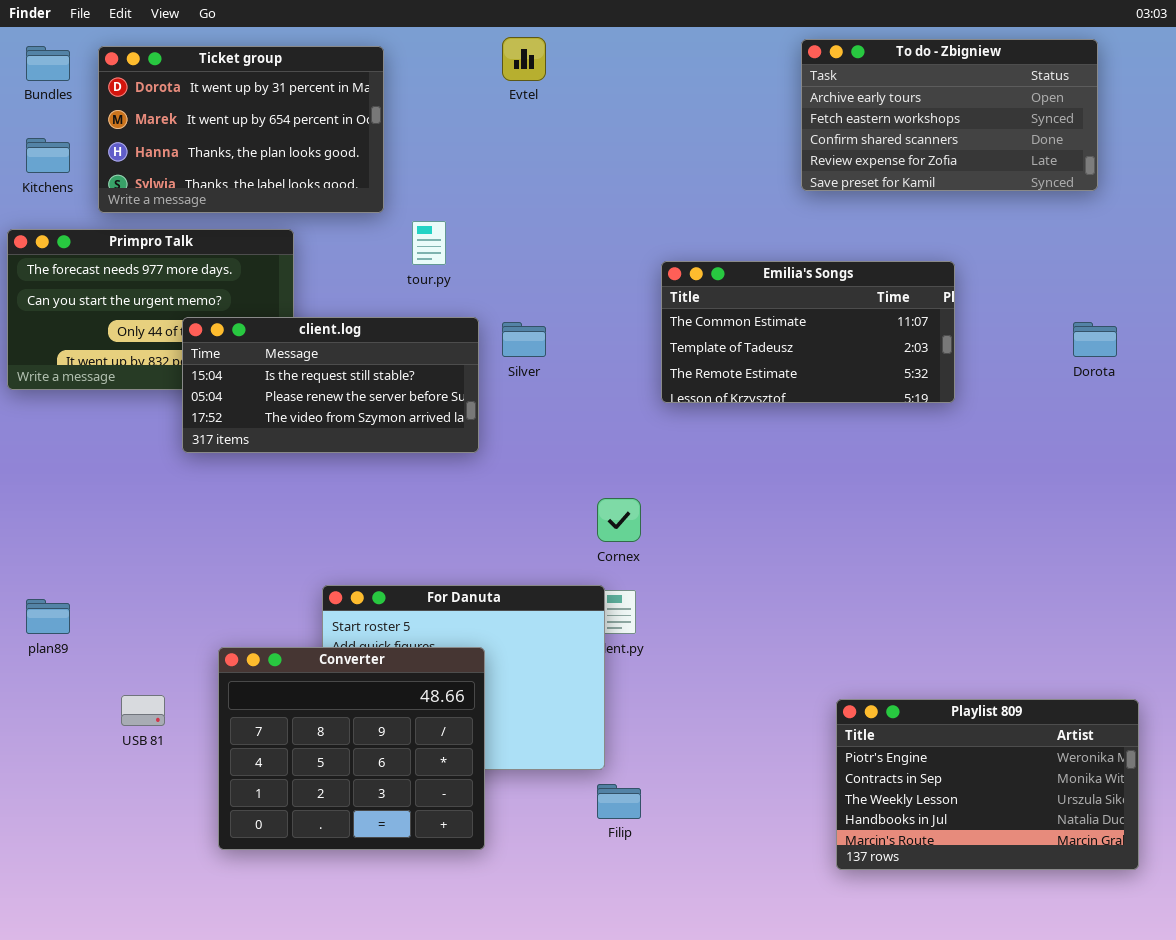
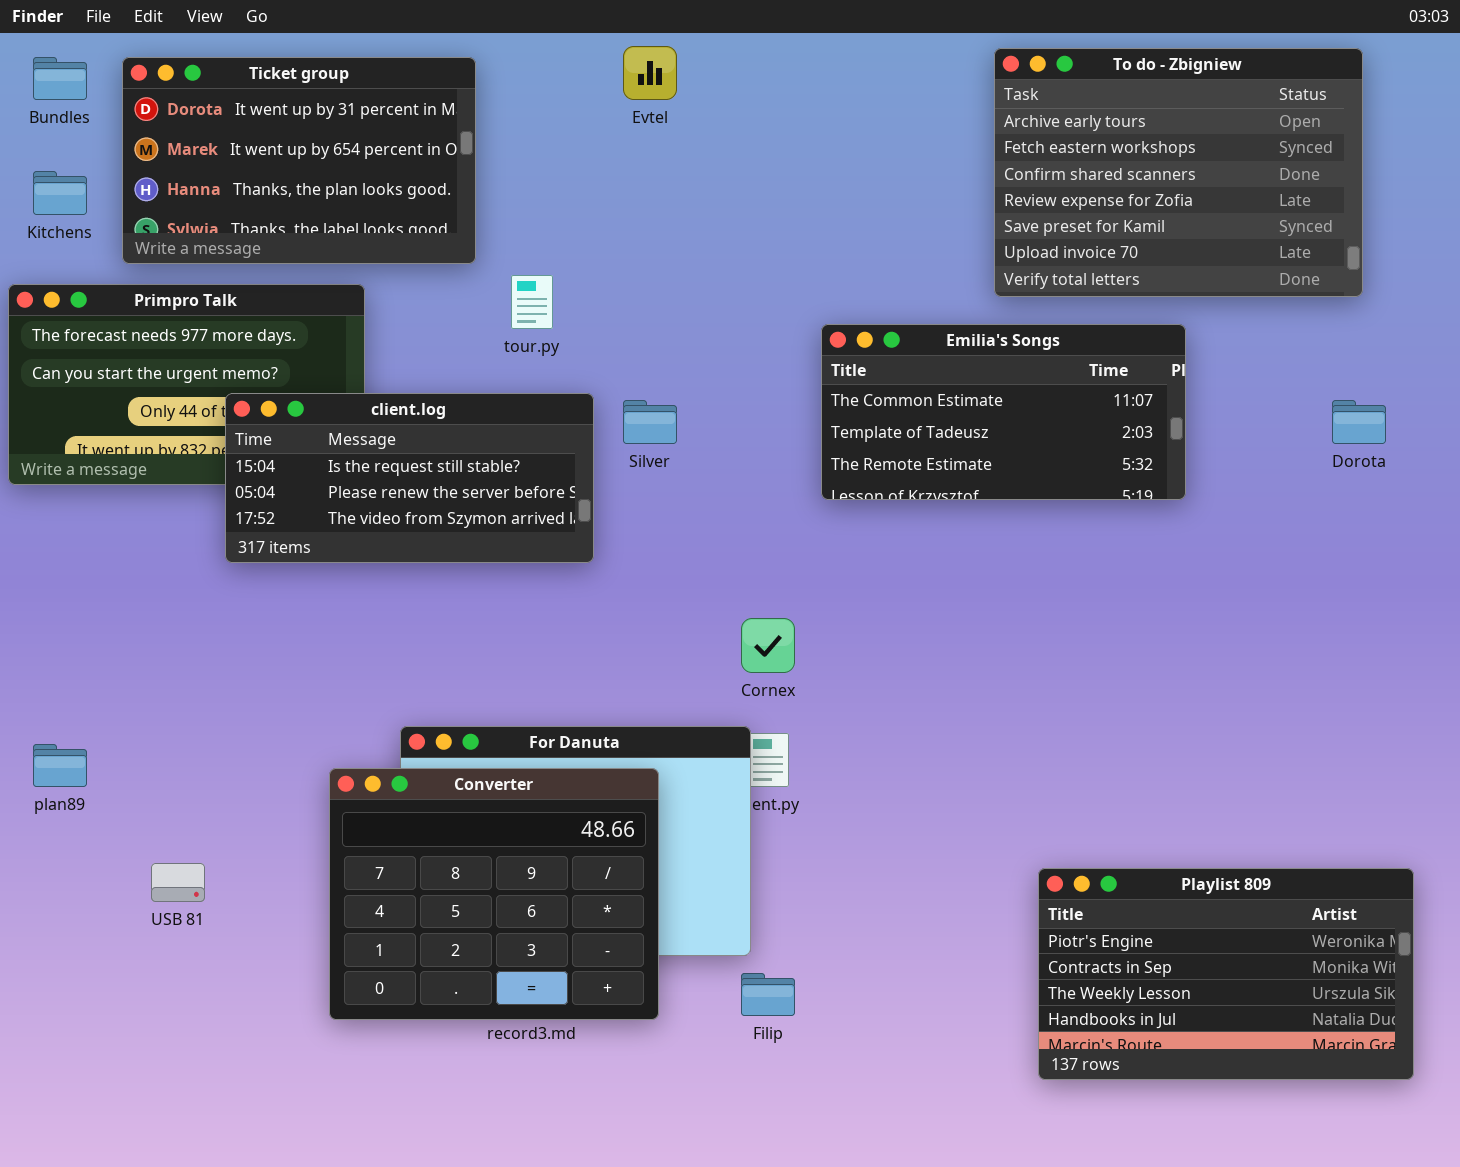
To do - Zbigniew: [801,39,1098,191] -> [994,48,1363,297], resized
Converter: [218,647,485,850] -> [329,768,659,1020], moved

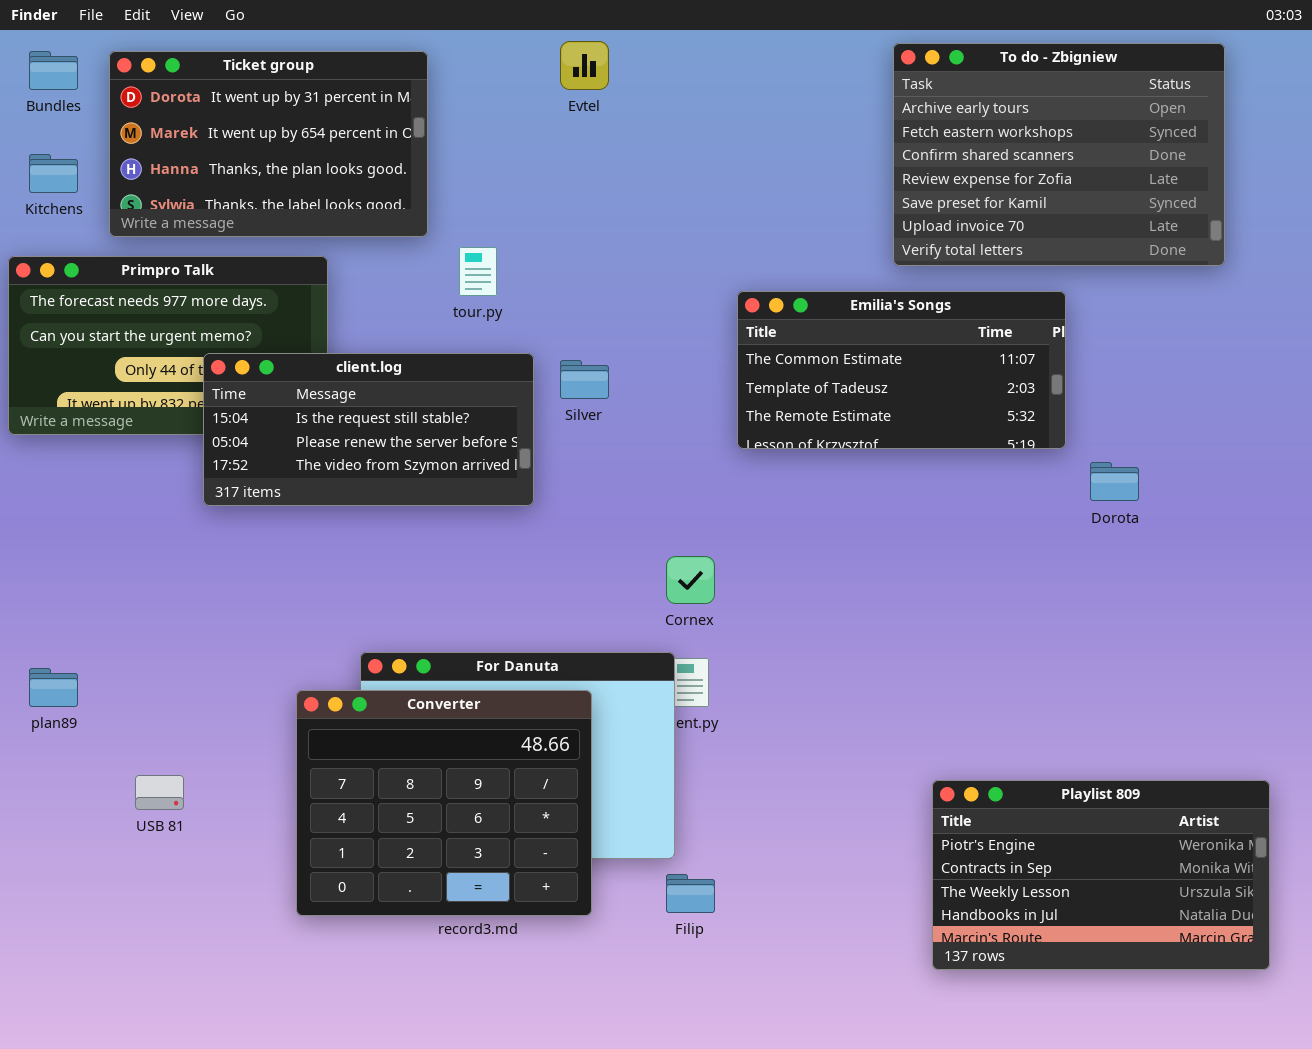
Dorota: [1332,400,1386,444] -> [1090,462,1139,501], moved

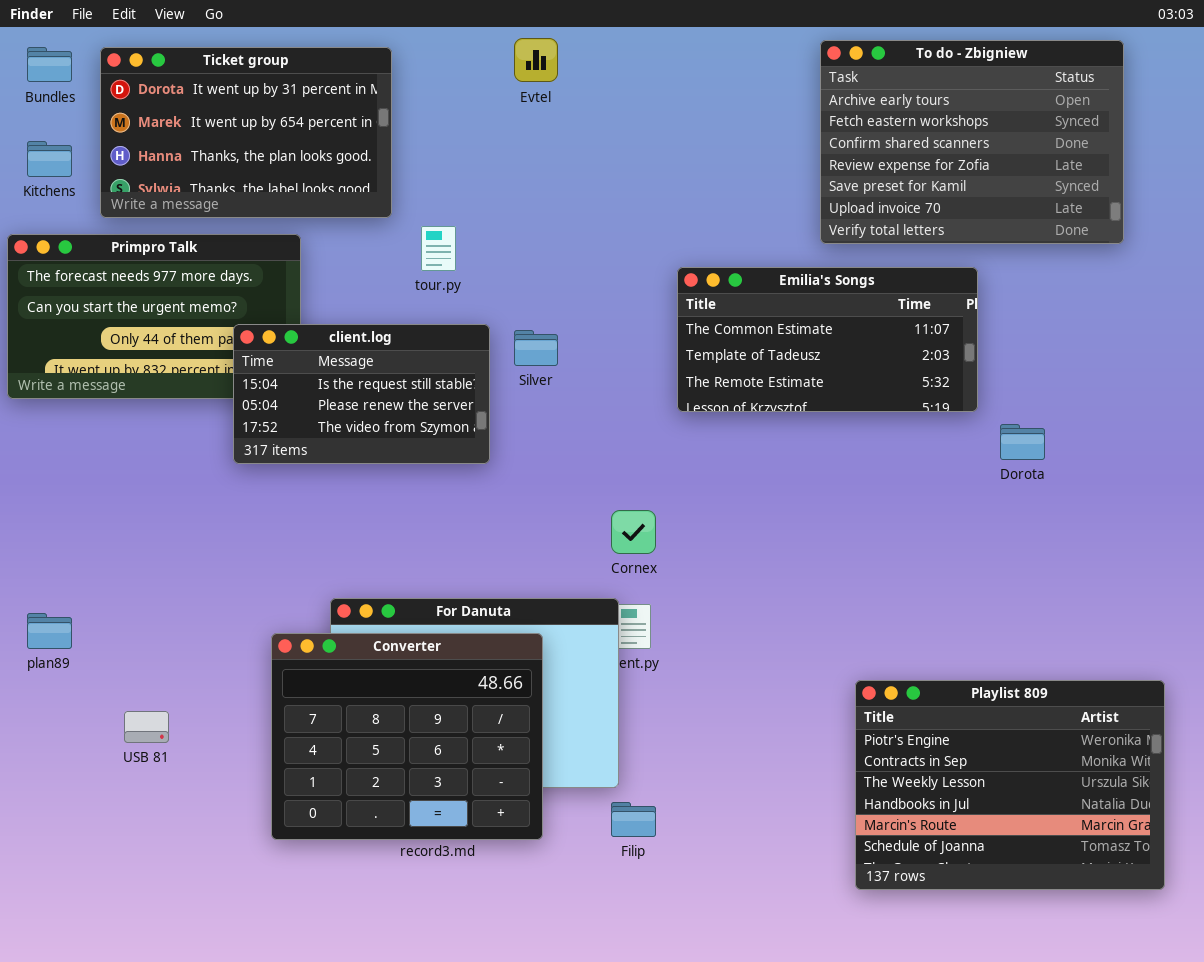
client.log: [203,353,534,506] -> [233,324,490,464], resized
Playlist 809: [932,780,1270,970] -> [855,680,1165,890], resized

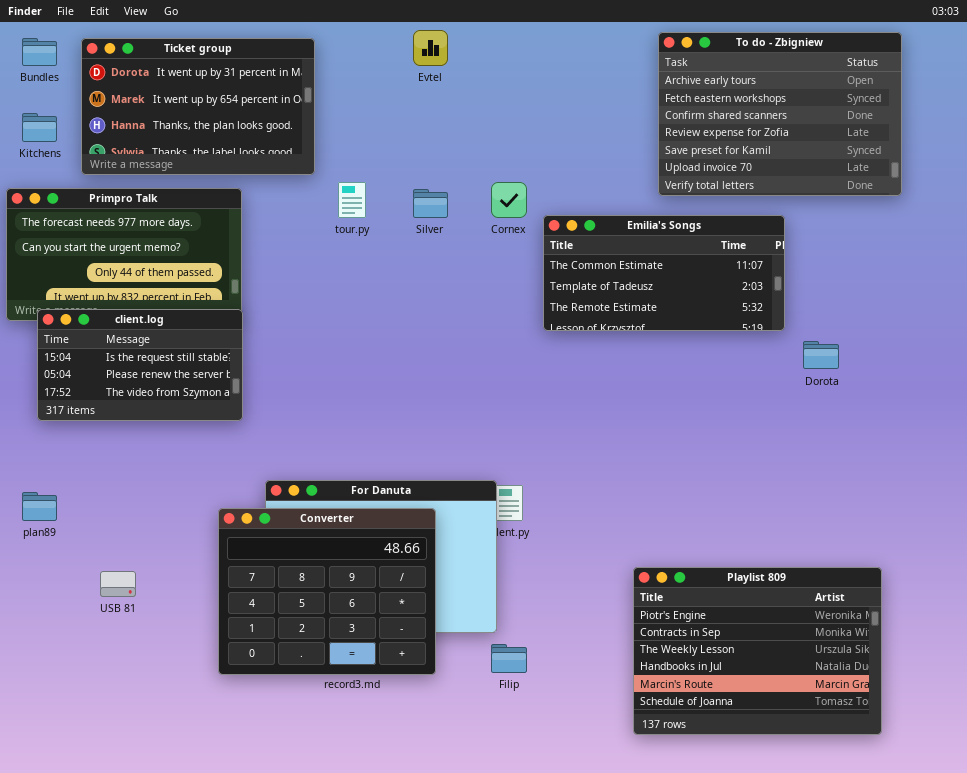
client.log: [233,324,490,464] -> [37,309,243,421], moved
Silver: [514,330,558,366] -> [413,189,448,218], moved
Cornex: [611,510,656,554] -> [491,182,527,218], moved
Playlist 809: [855,680,1165,890] -> [633,567,882,735], moved

